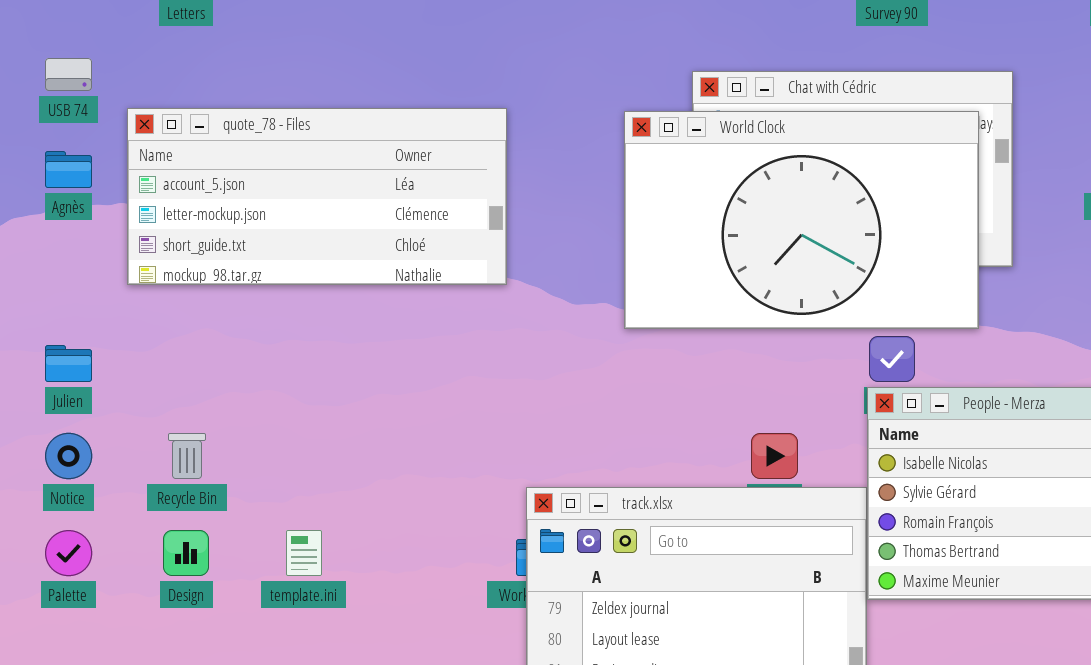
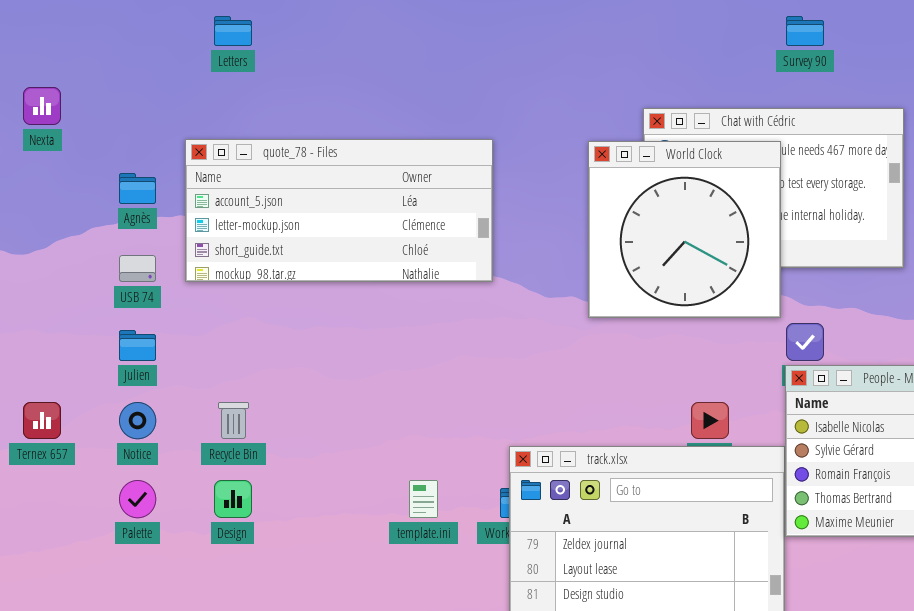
USB 74: [45,58,92,91] -> [119,255,156,282], moved
World Clock: [624,111,979,329] -> [588,141,781,318], resized
template.ini: [286,530,322,576] -> [409,480,438,518], moved

